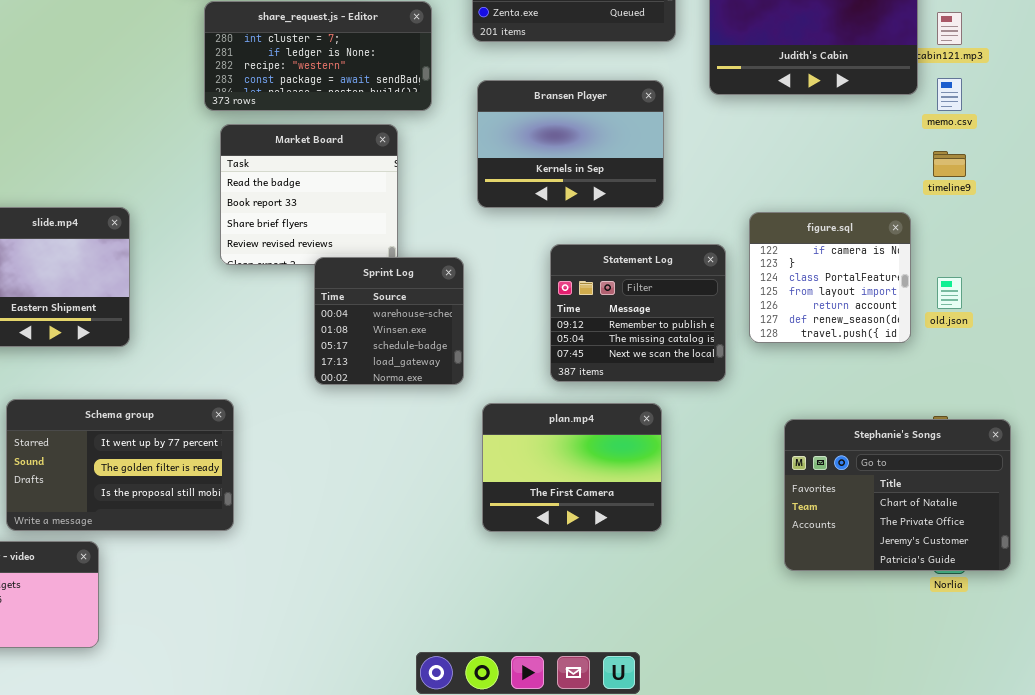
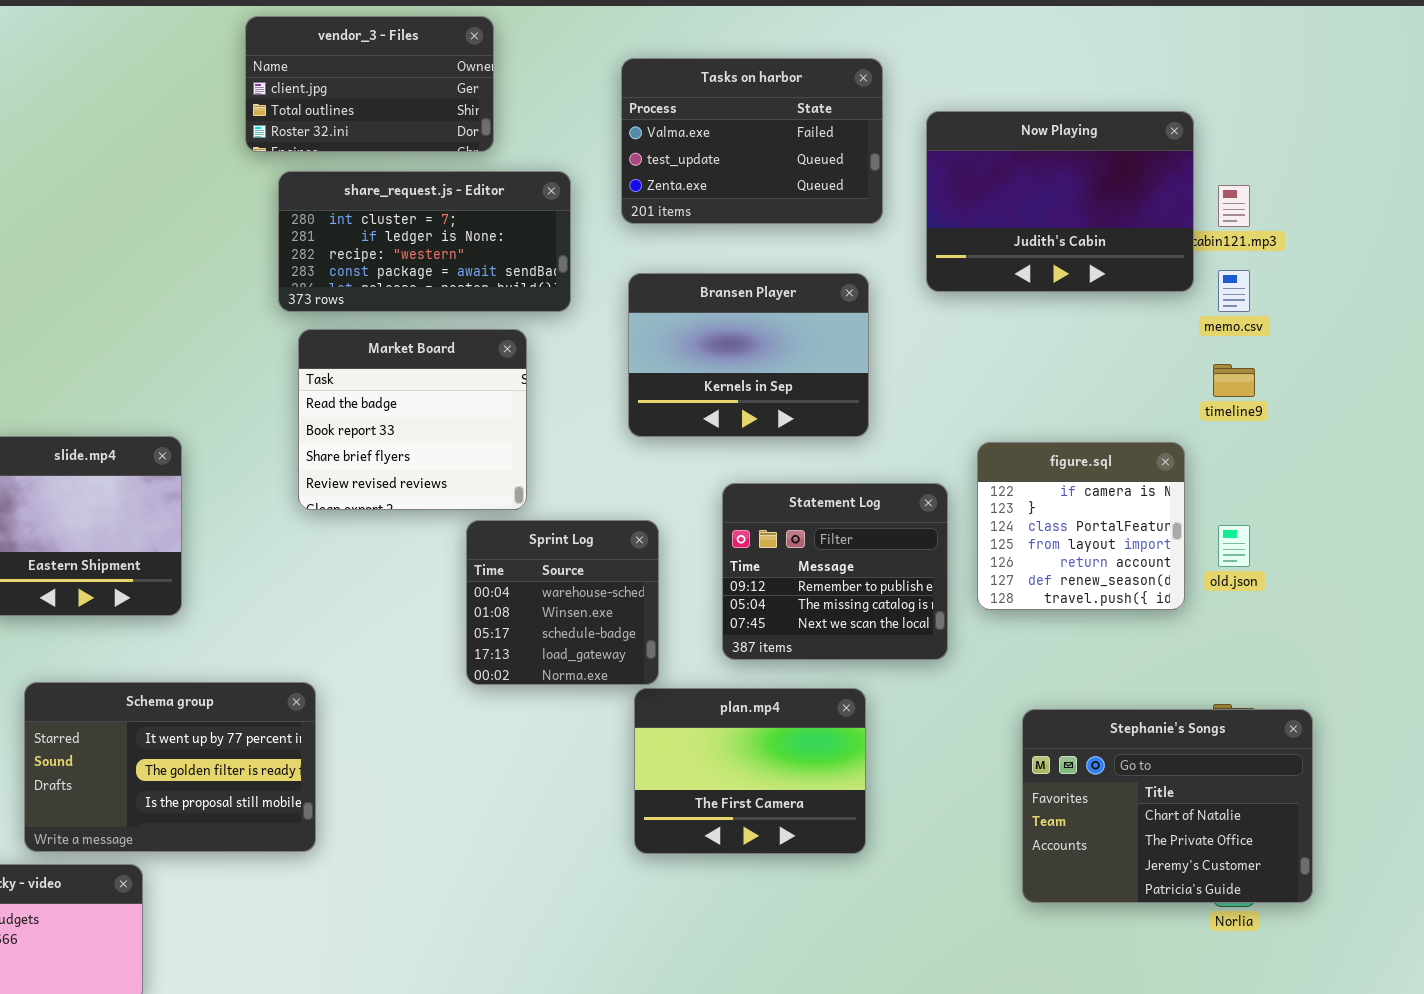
Sprint Log: [314,257,464,385] -> [466,520,659,685], moved

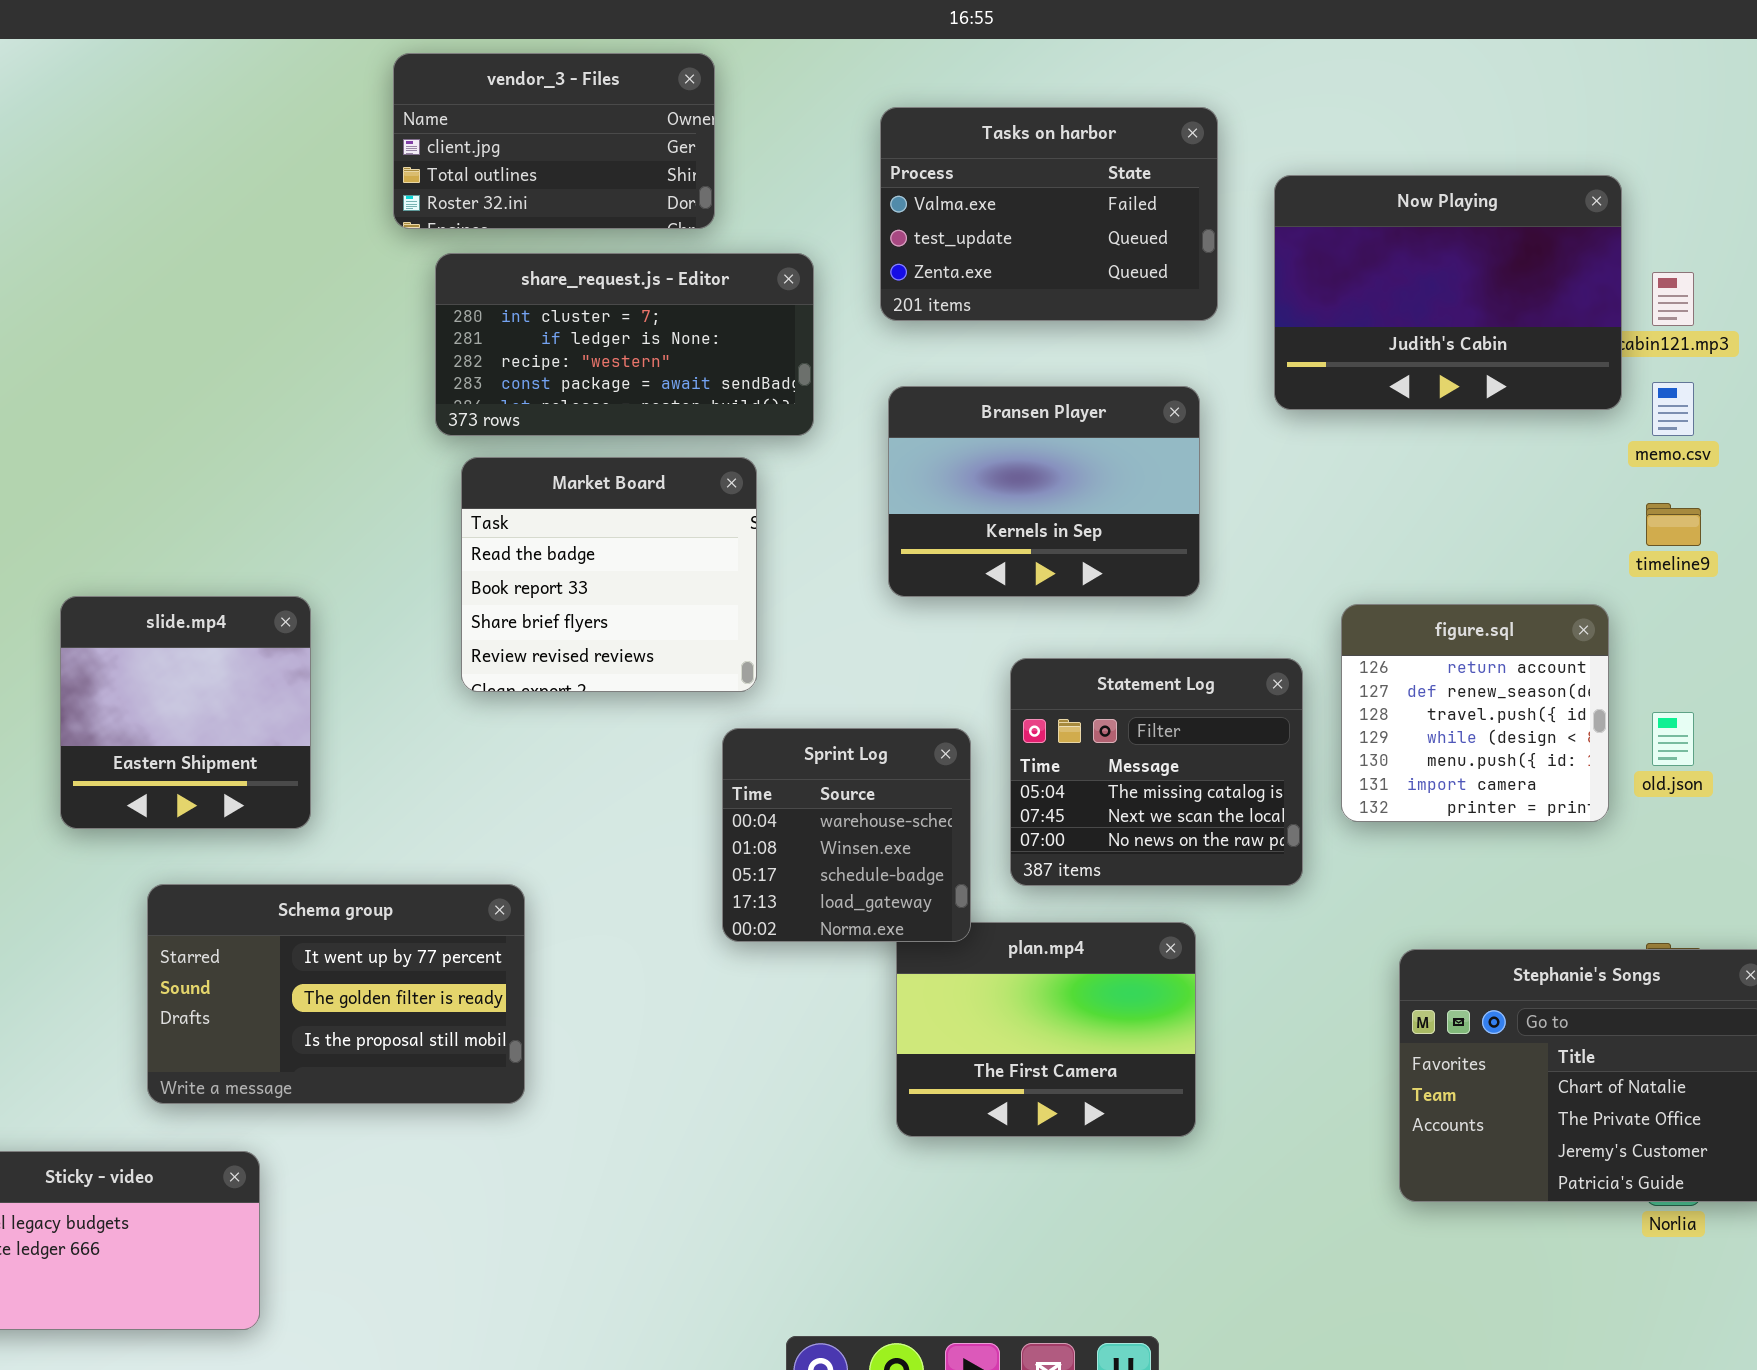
figure.sql: [977,442,1185,610] -> [1341,604,1609,822], scrolled down 4 rows
Statement Log: [722,483,948,660] -> [1010,658,1303,886], scrolled down 1 row
Sprint Log: [466,520,659,685] -> [722,728,971,942], moved
Schema group: [24,682,316,852] -> [147,884,525,1104], moved

